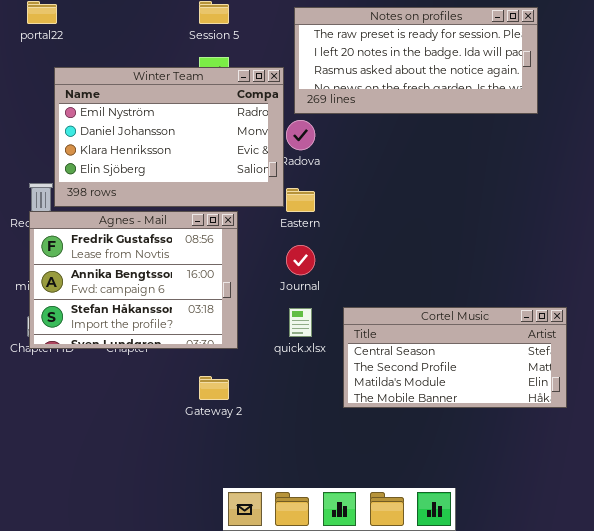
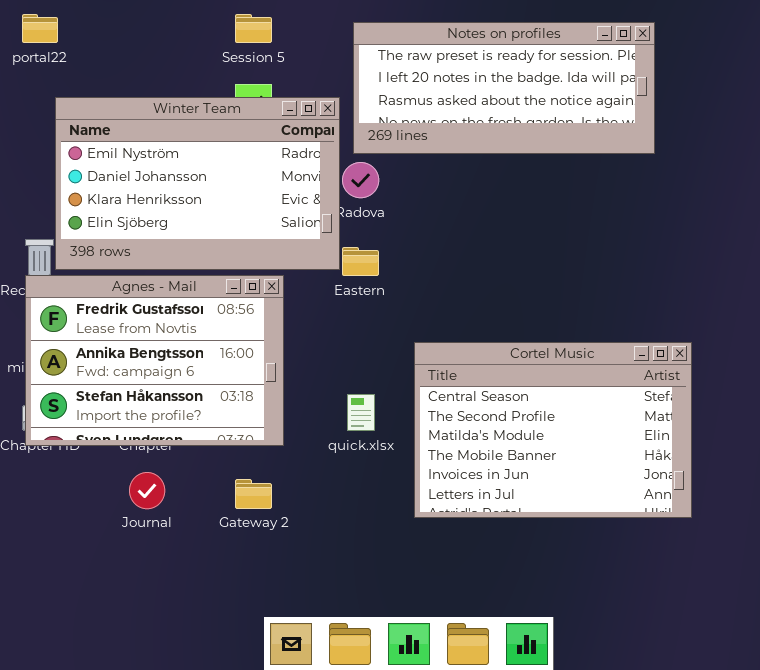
Journal: [286,245,315,275] -> [129,472,165,509], moved
Cortel Music: [343,307,567,408] -> [414,342,692,518], resized

